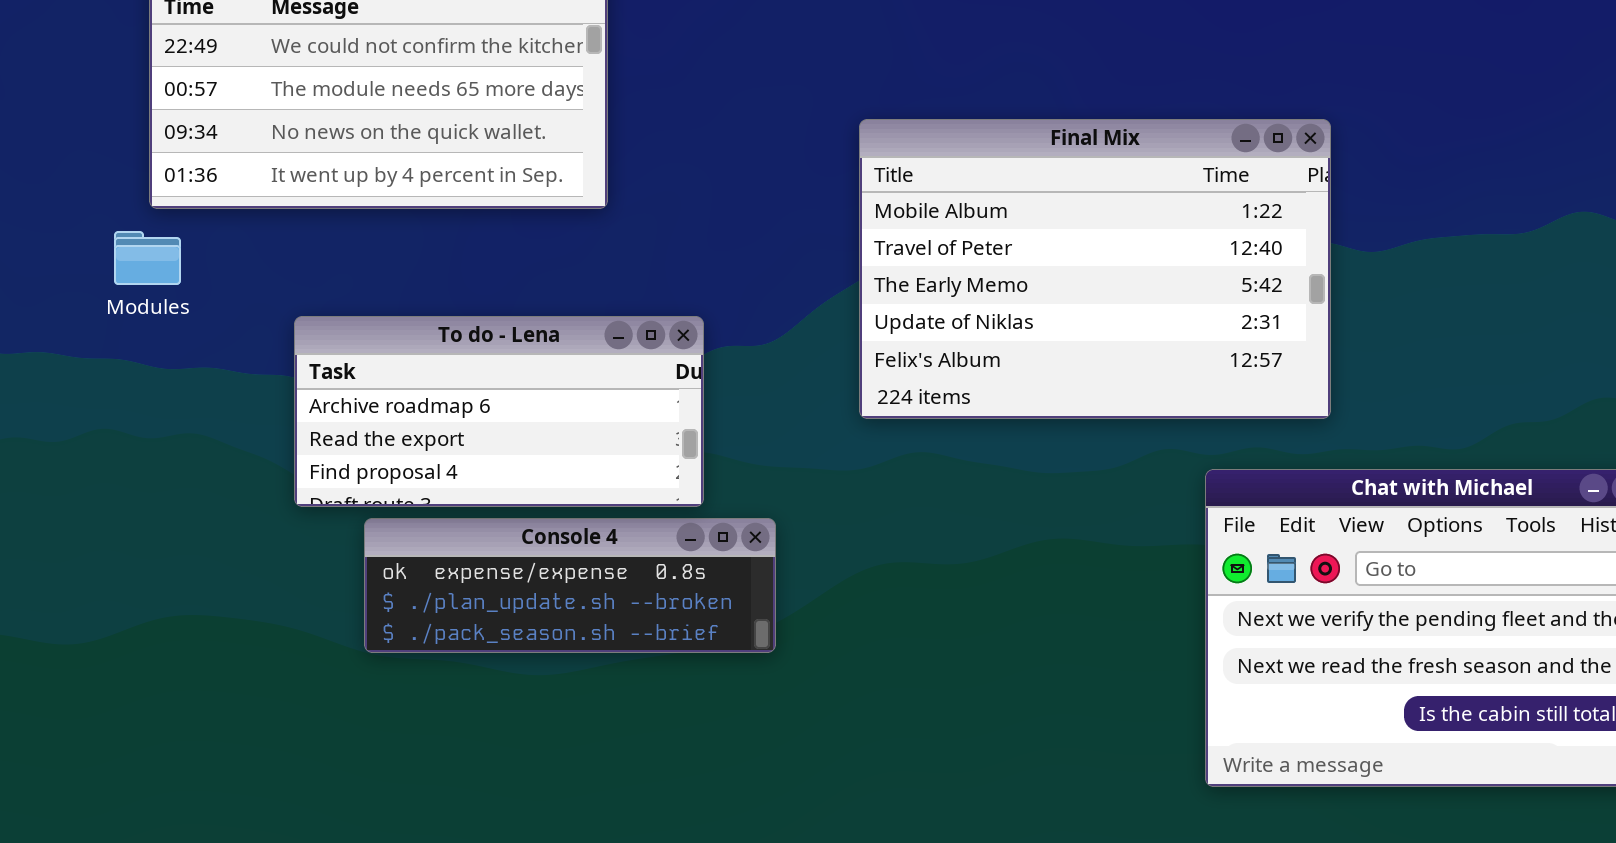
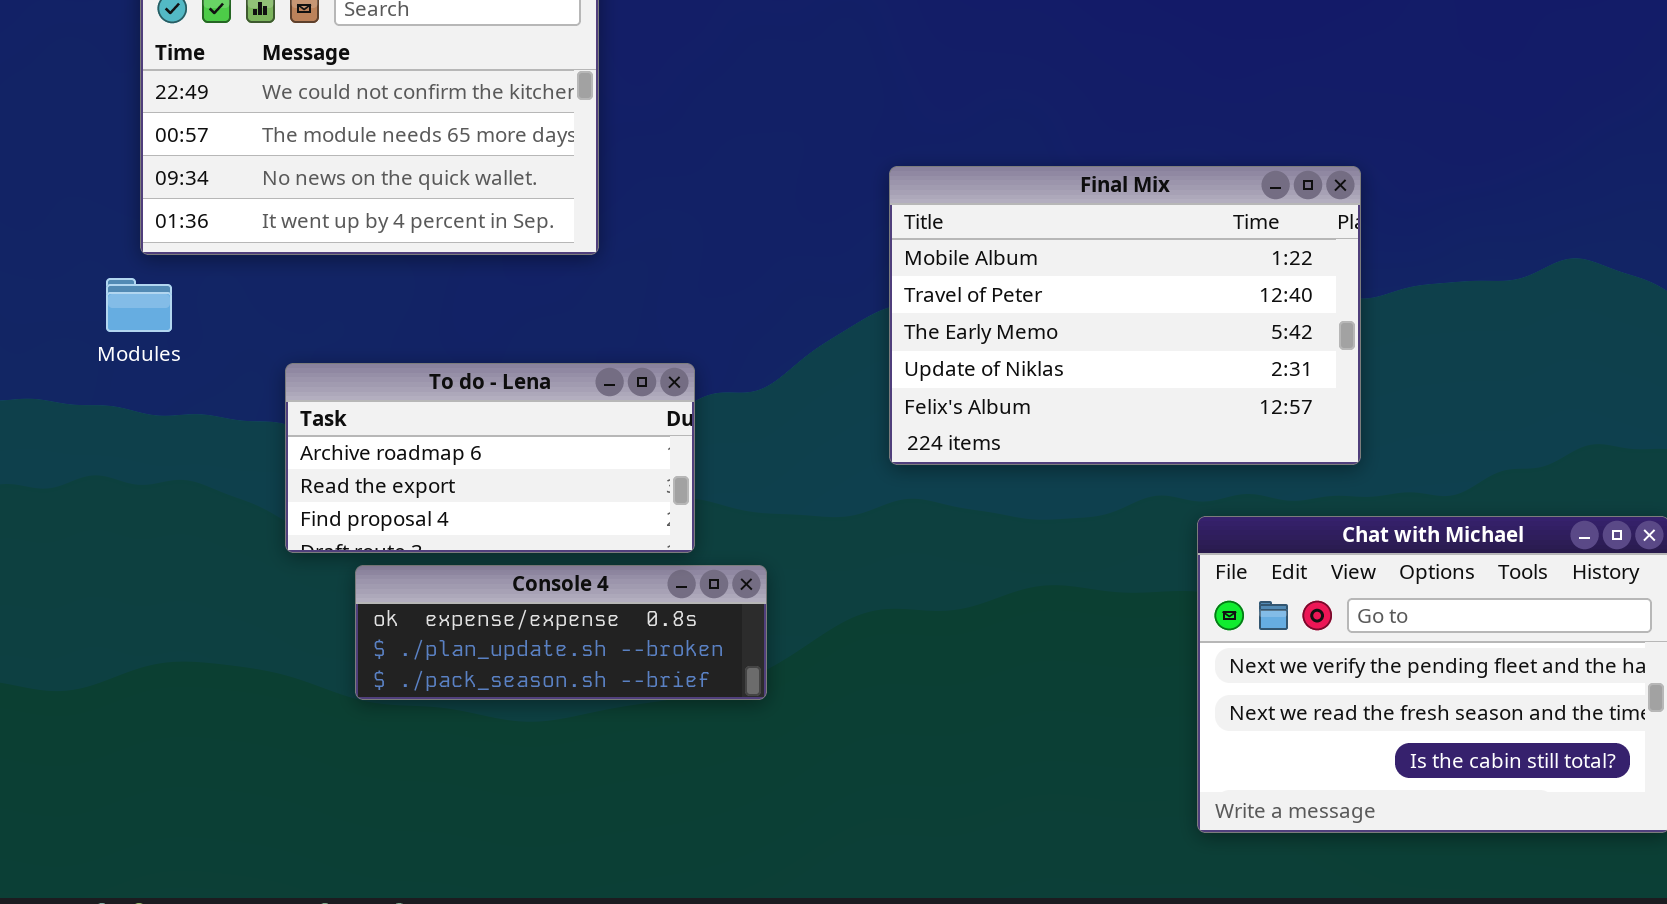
Final Mix: [859,119,1331,419] -> [889,166,1361,465], moved

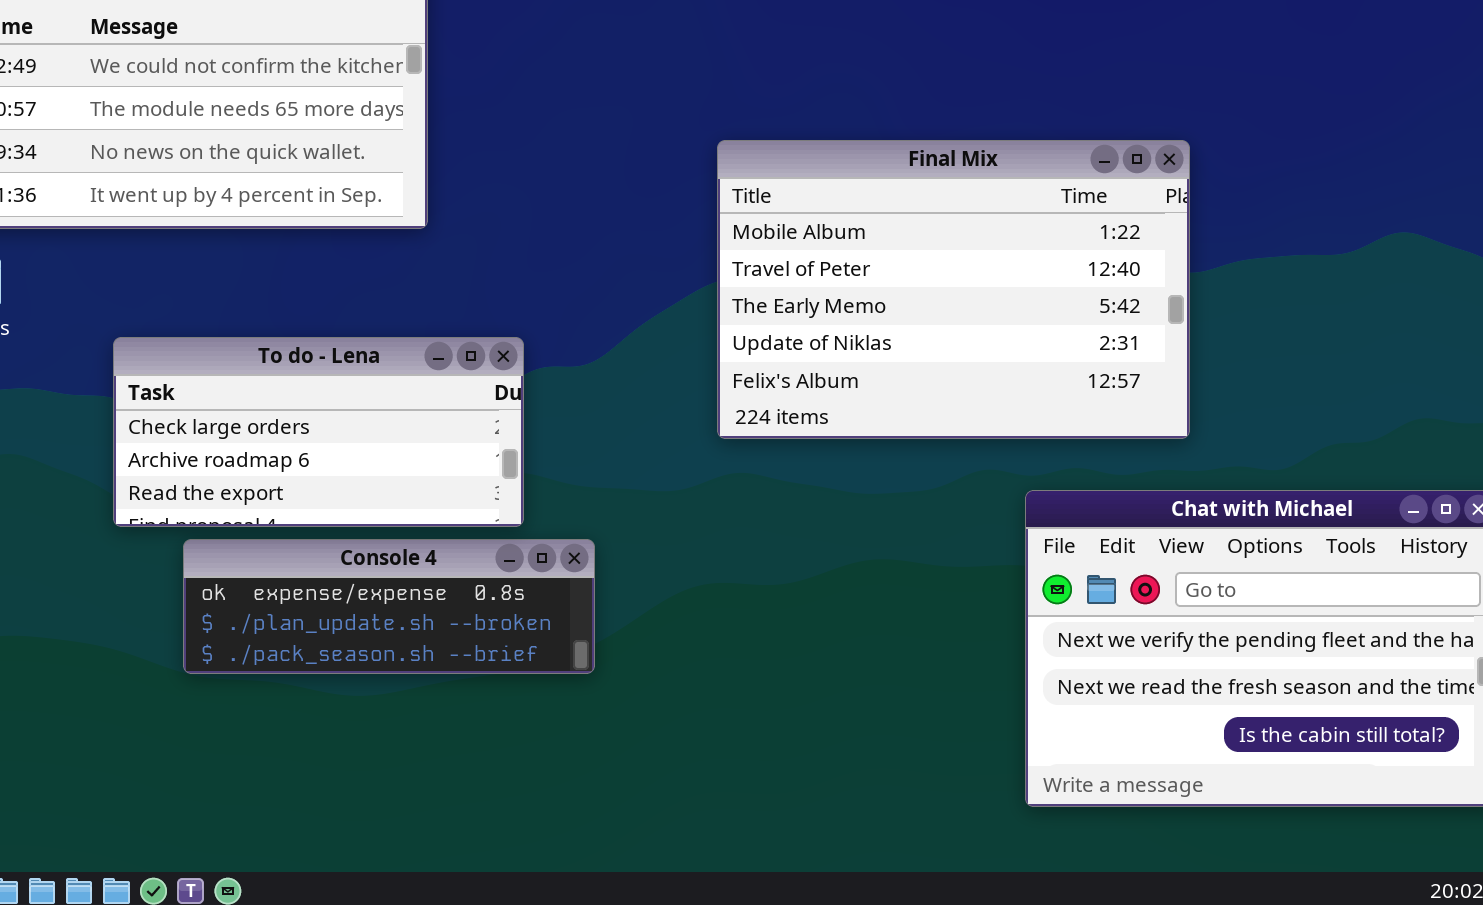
To do - Lena: [285,363,695,553] -> [113,337,524,527], scrolled up 1 row

